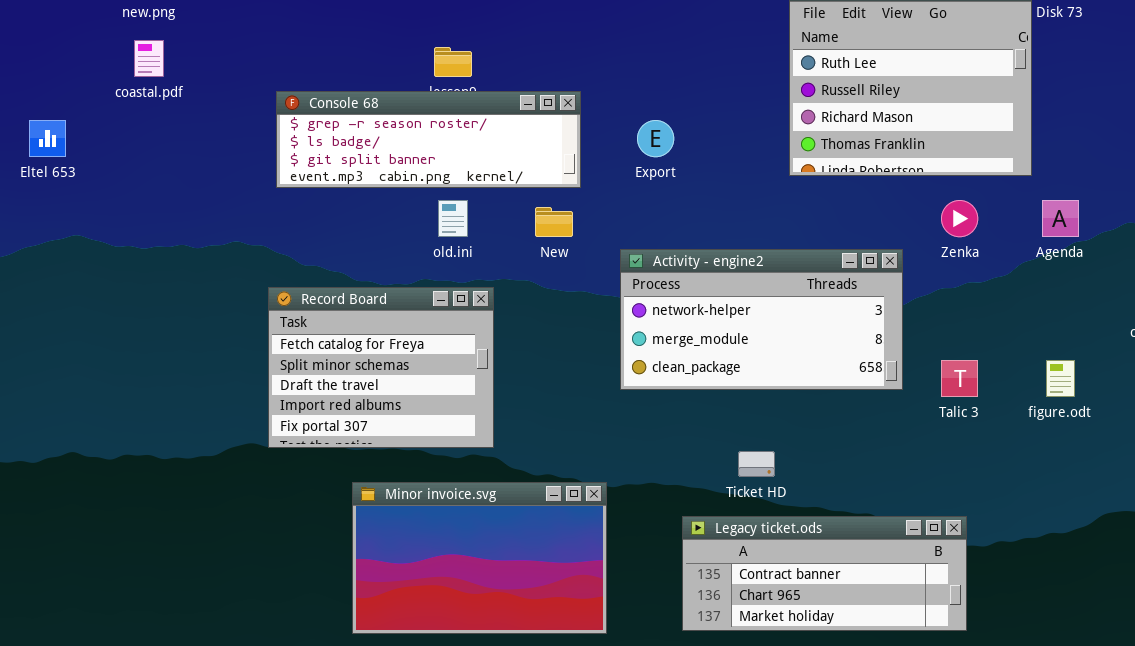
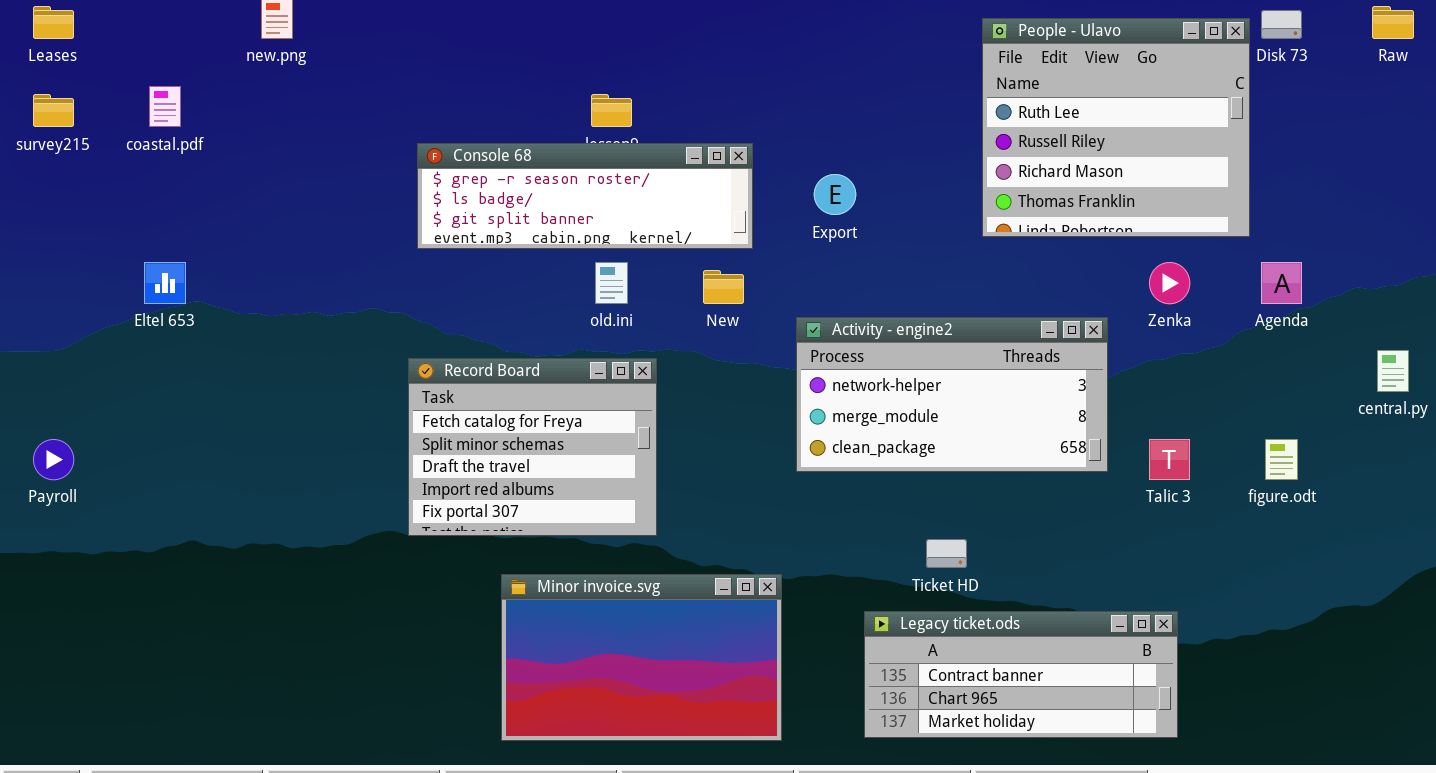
coastal.pdf: [134,40,164,77] -> [149,86,181,127], moved
Eltel 653: [29,120,66,157] -> [144,262,186,304], moved

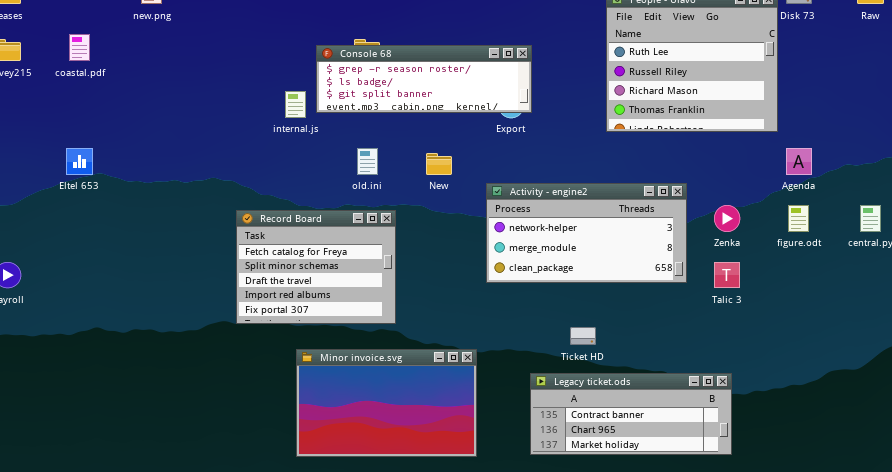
Console 68: [417,143,753,249] -> [316,45,532,113], moved
Zenka: [1149,262,1190,304] -> [714,205,740,232], moved
figure.odt: [1265,439,1298,480] -> [788,205,809,232], moved

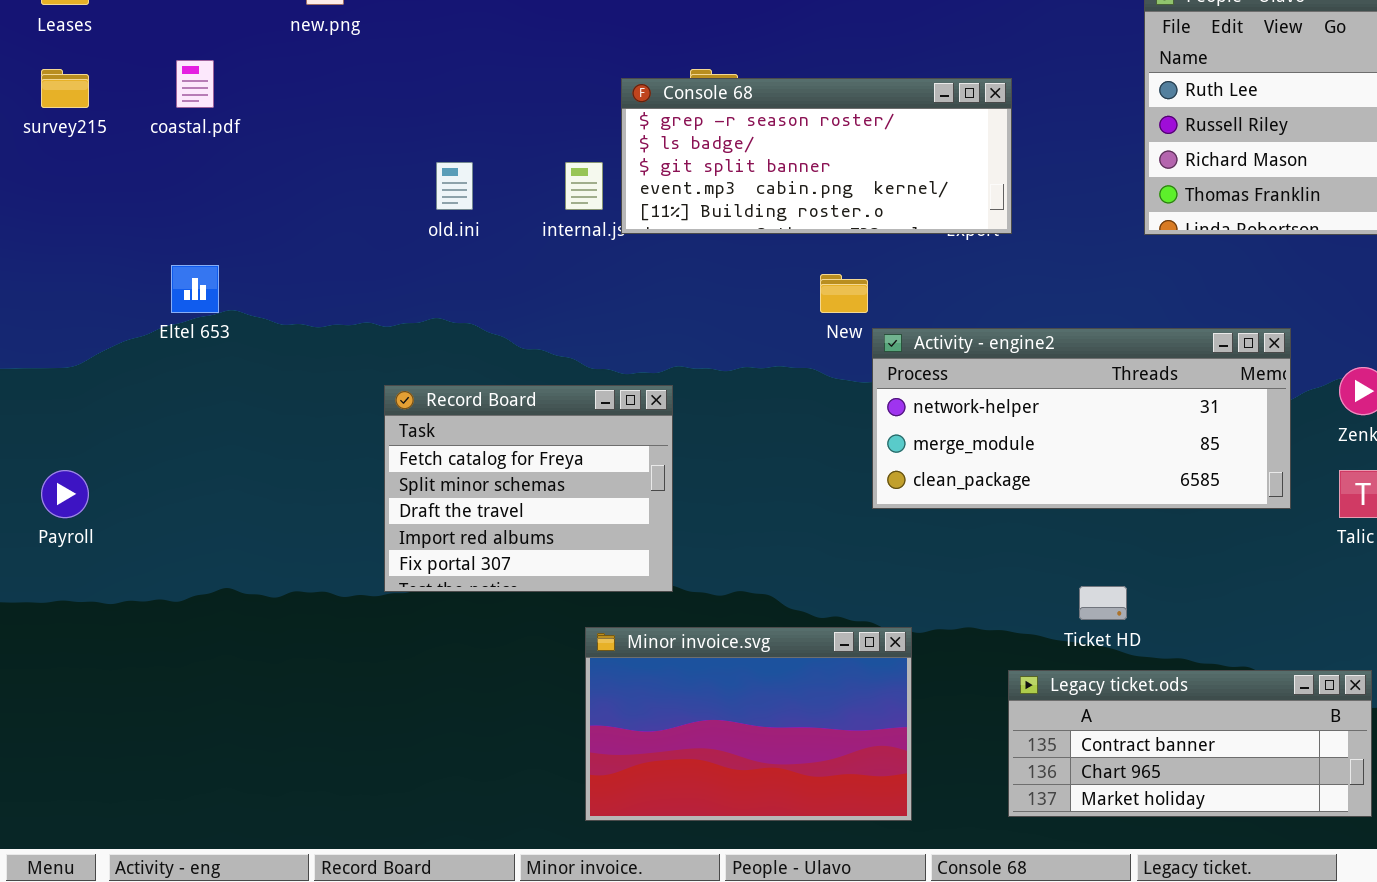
Console 68: [316,45,532,113] -> [621,78,1012,234], resized
old.ini: [357,148,378,175] -> [436,162,473,210], moved
Activity - engine2: [486,183,687,283] -> [872,328,1291,509], resized
Record Board: [236,210,396,324] -> [384,385,673,592], moved

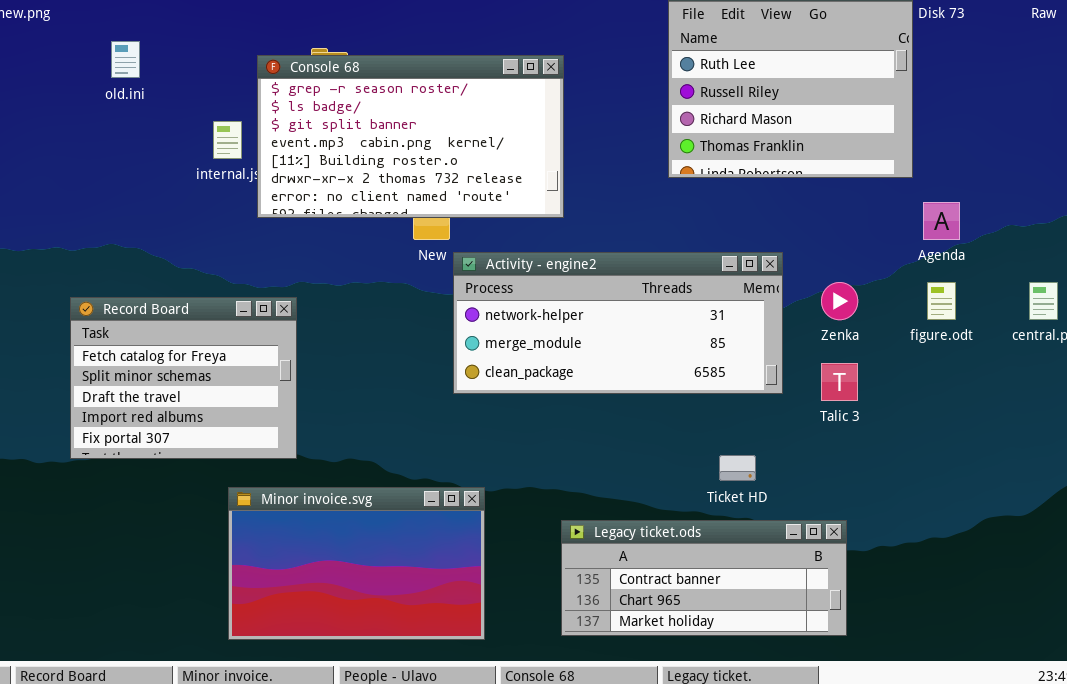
Console 68: [621,78,1012,234] -> [257,55,564,218], resized
old.ini: [436,162,473,210] -> [111,41,140,78], moved
Ticket HD: [1079,586,1127,620] -> [719,455,756,481], moved

